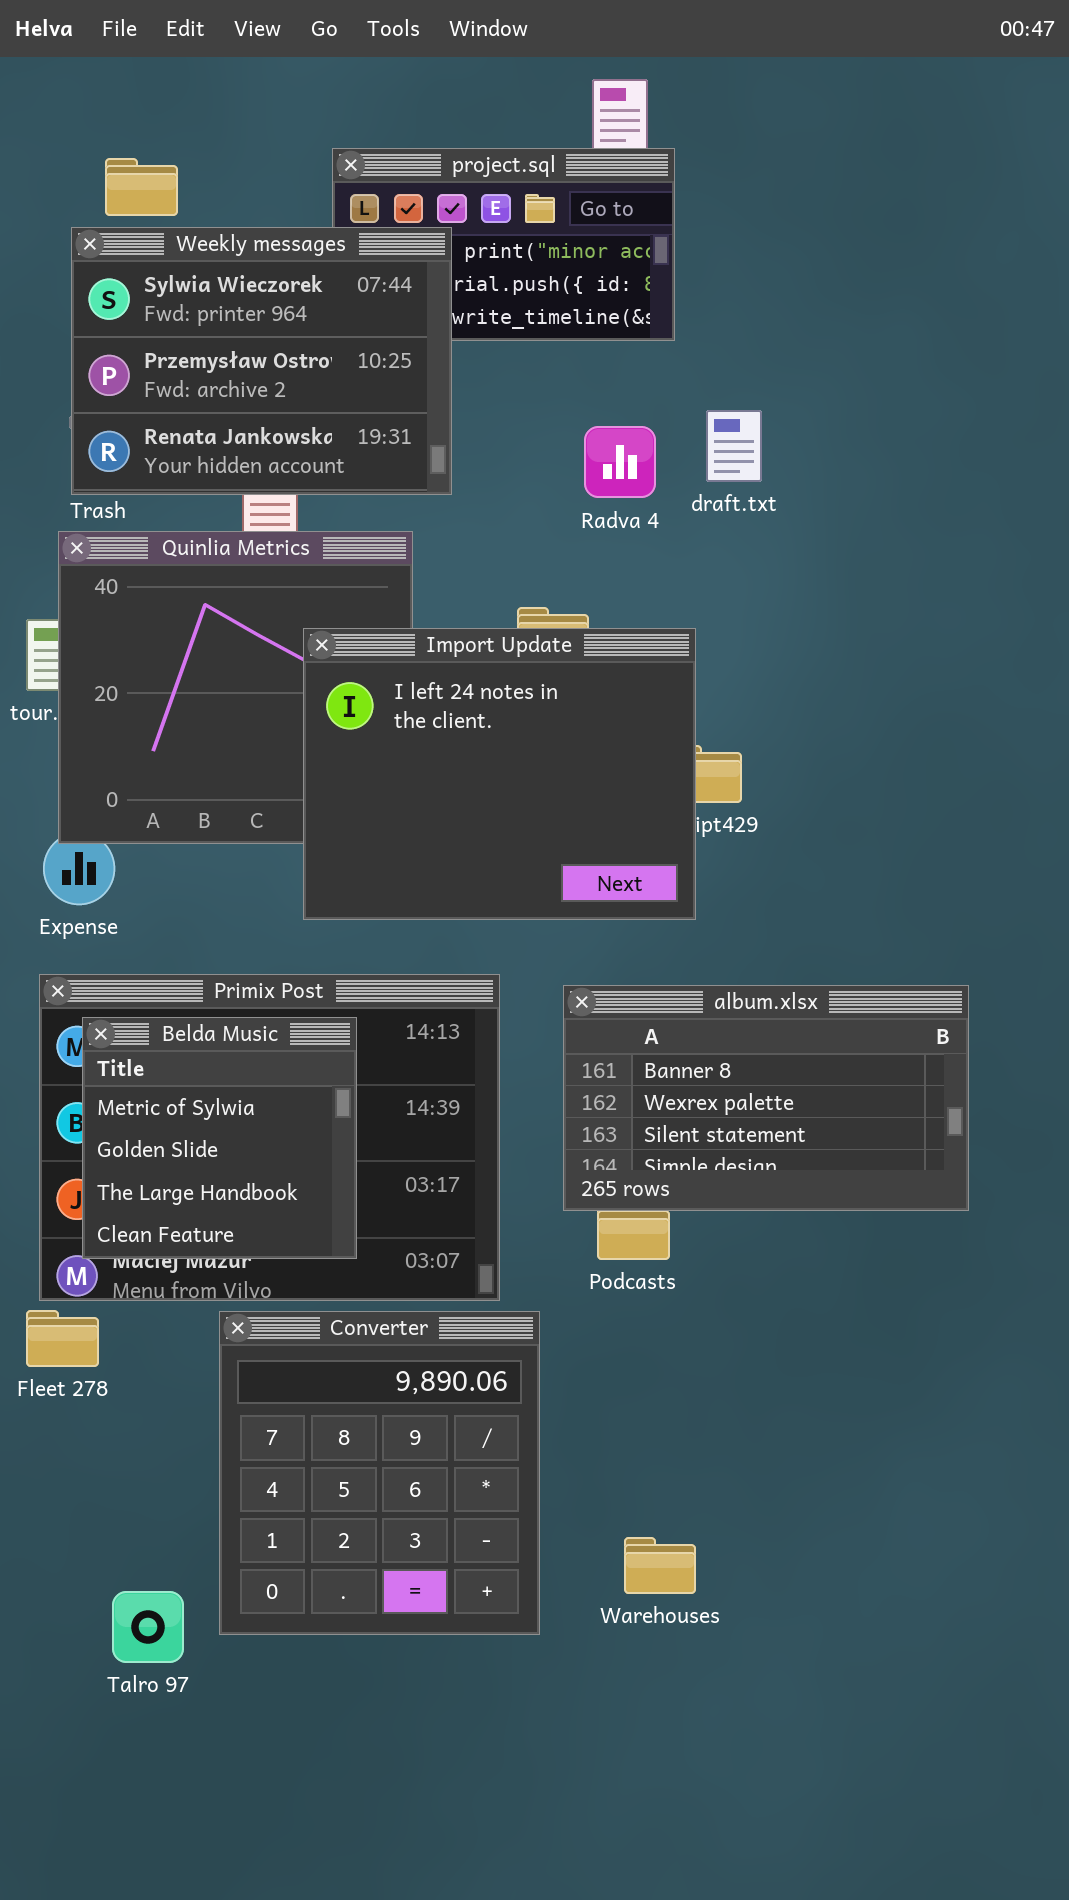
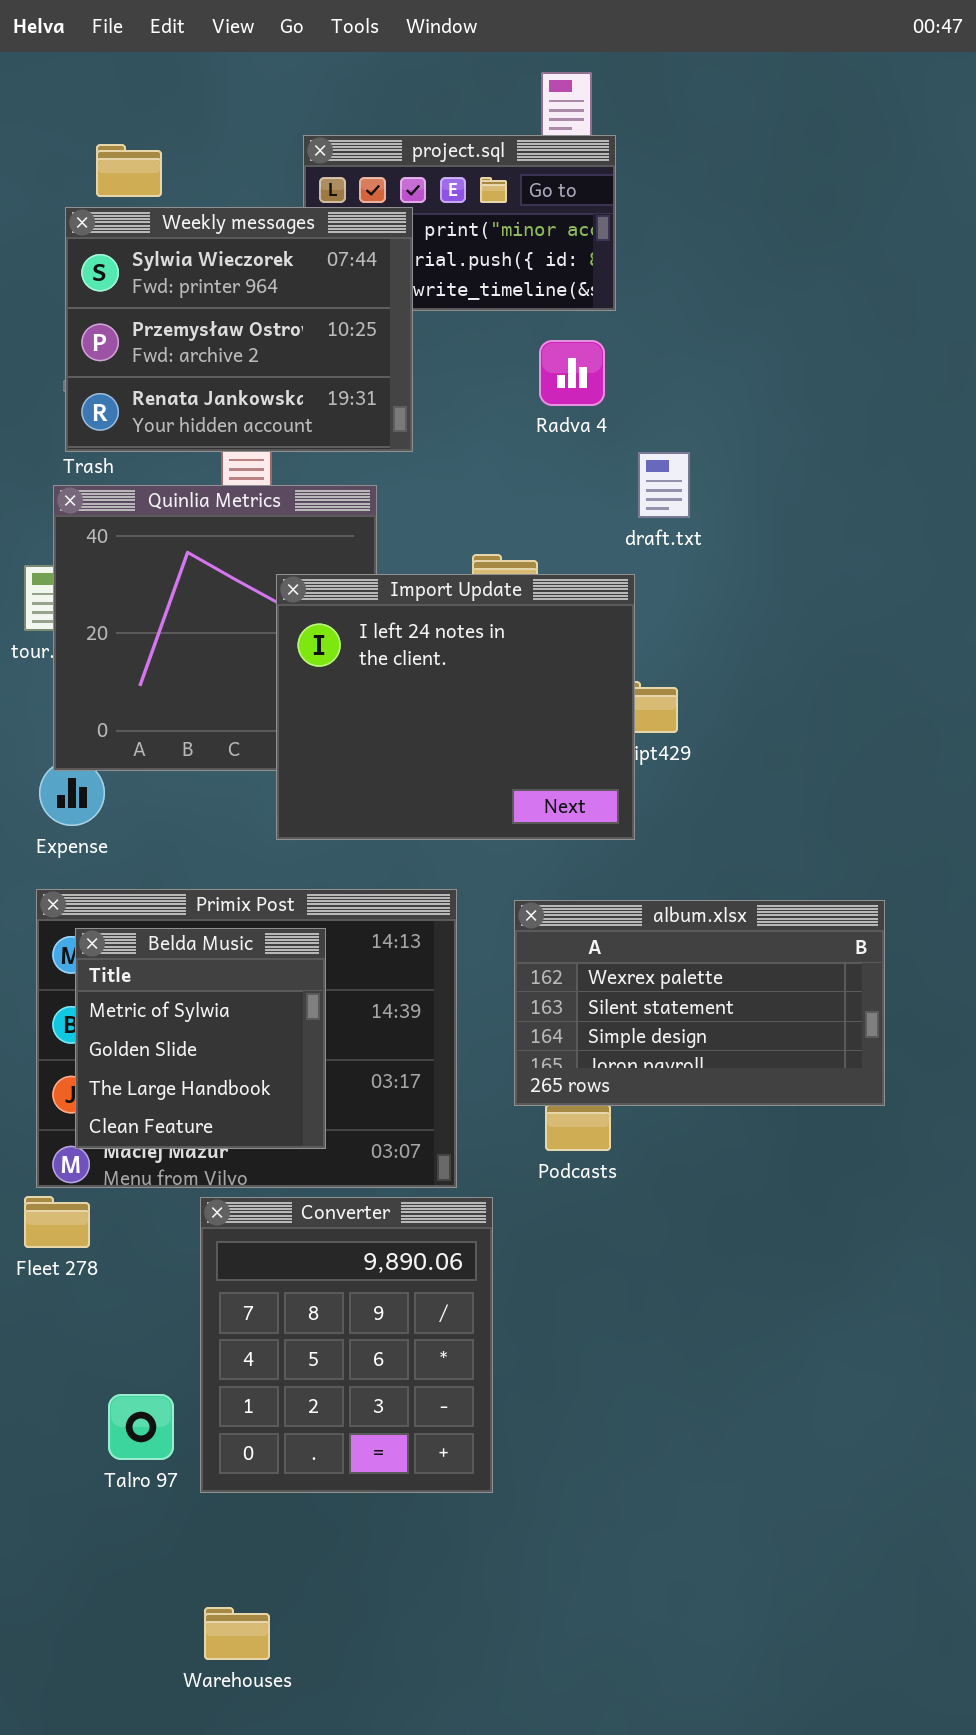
draft.txt: [706,410,762,482] -> [638,452,690,518], moved
Radva 4: [584,426,656,498] -> [539,340,605,406], moved
album.xlsx: [563,985,969,1211] -> [514,900,885,1106], scrolled down 1 row
Warehouses: [624,1537,696,1594] -> [204,1607,270,1660], moved
Talro 97: [112,1591,184,1663] -> [108,1394,174,1460], moved

